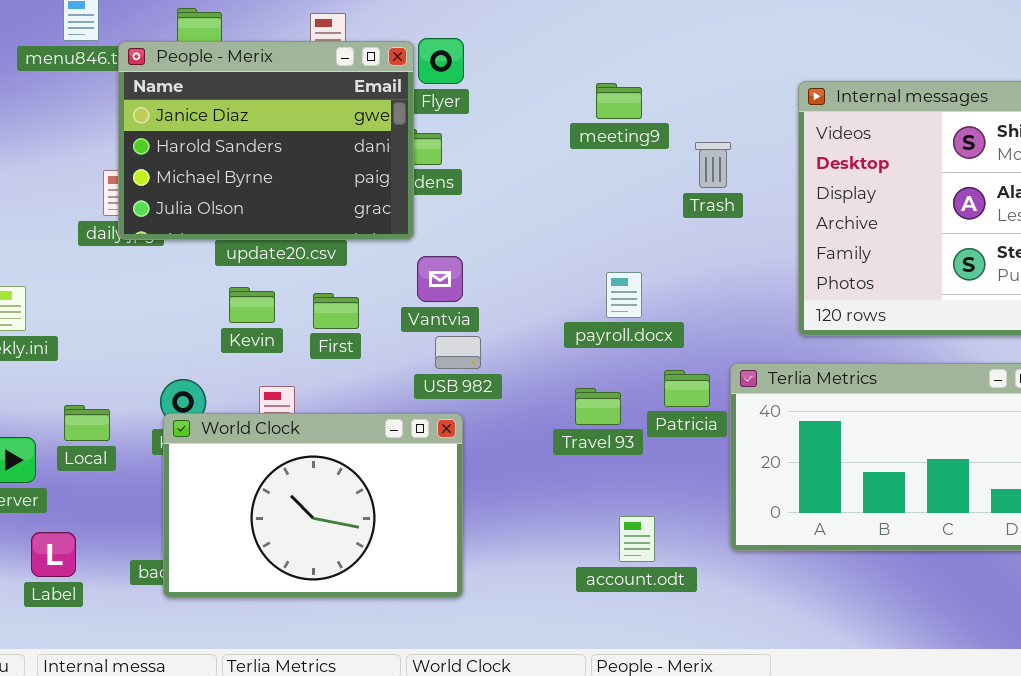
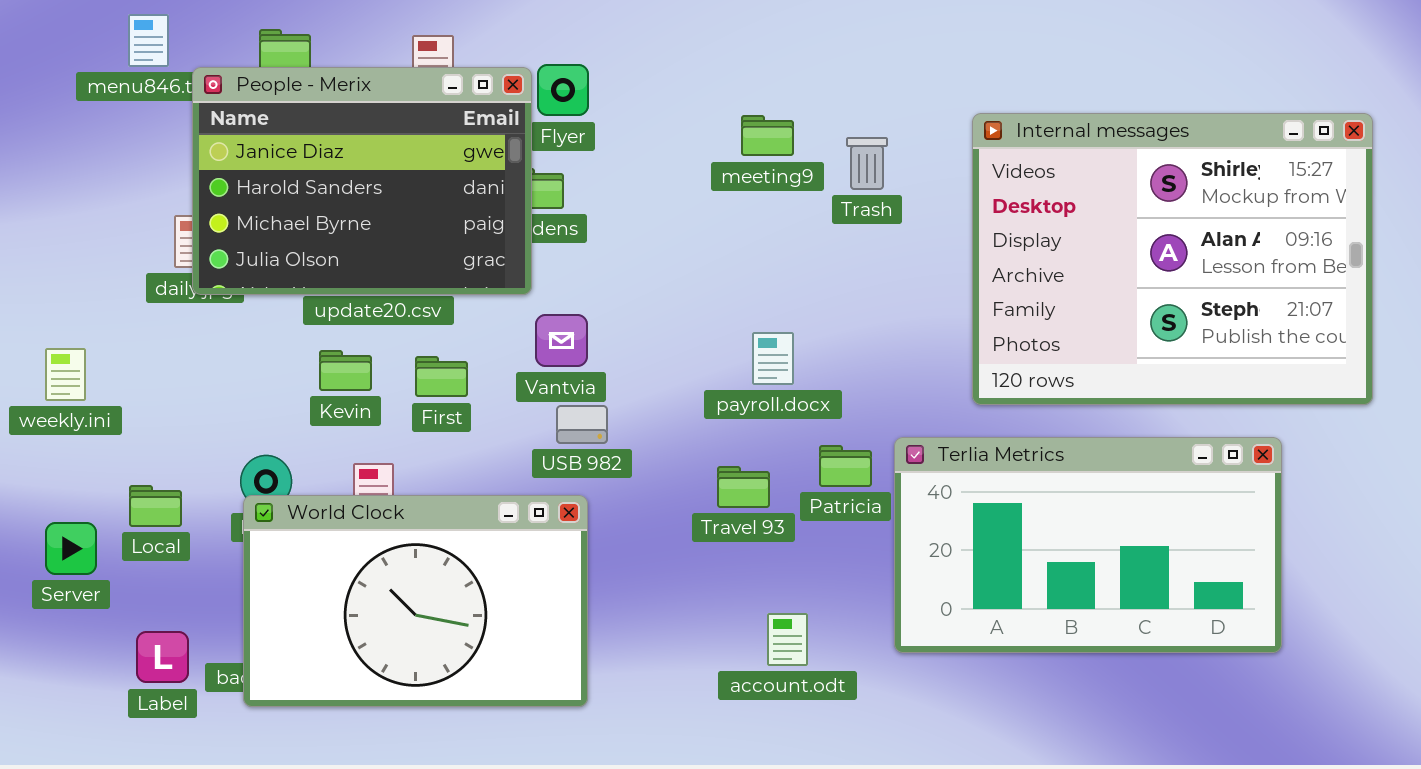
Trash: [695,142,731,188] -> [846,137,888,190], moved
Label: [31,532,76,577] -> [136,631,189,683], moved

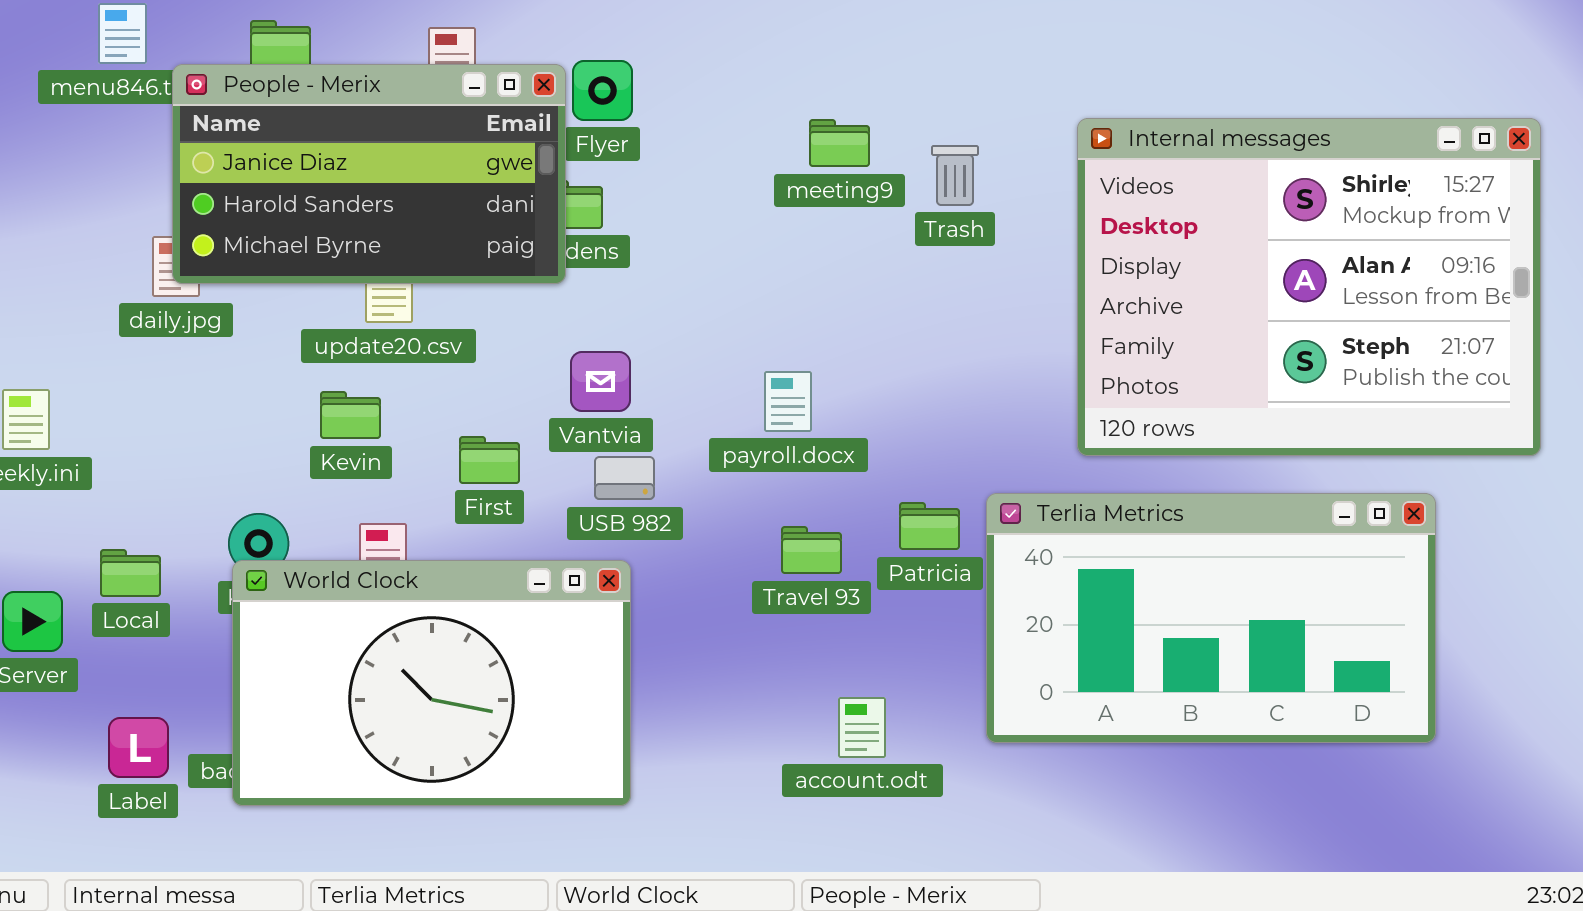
People - Merix: [192,67,532,295] -> [172,64,566,284], resized
payroll.docx: [752,332,794,385] -> [764,371,812,432], moved
First: [415,356,468,397] -> [459,436,520,484], moved

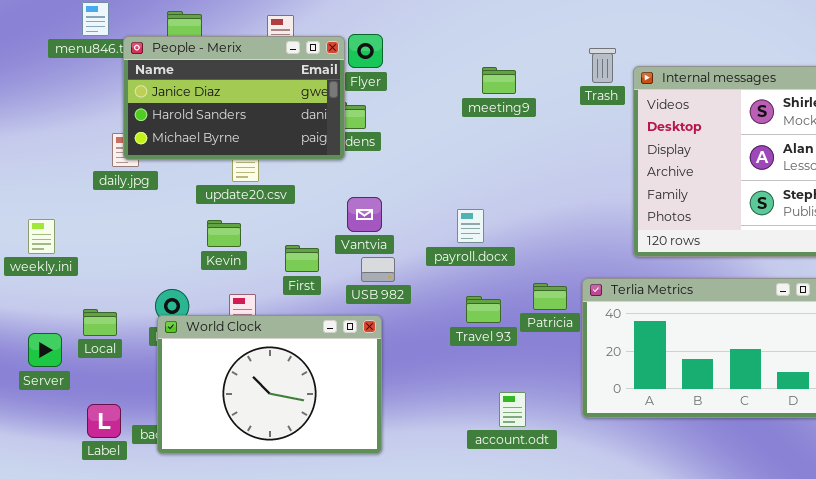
Trash: [931,145,979,206] -> [589,48,616,83], moved

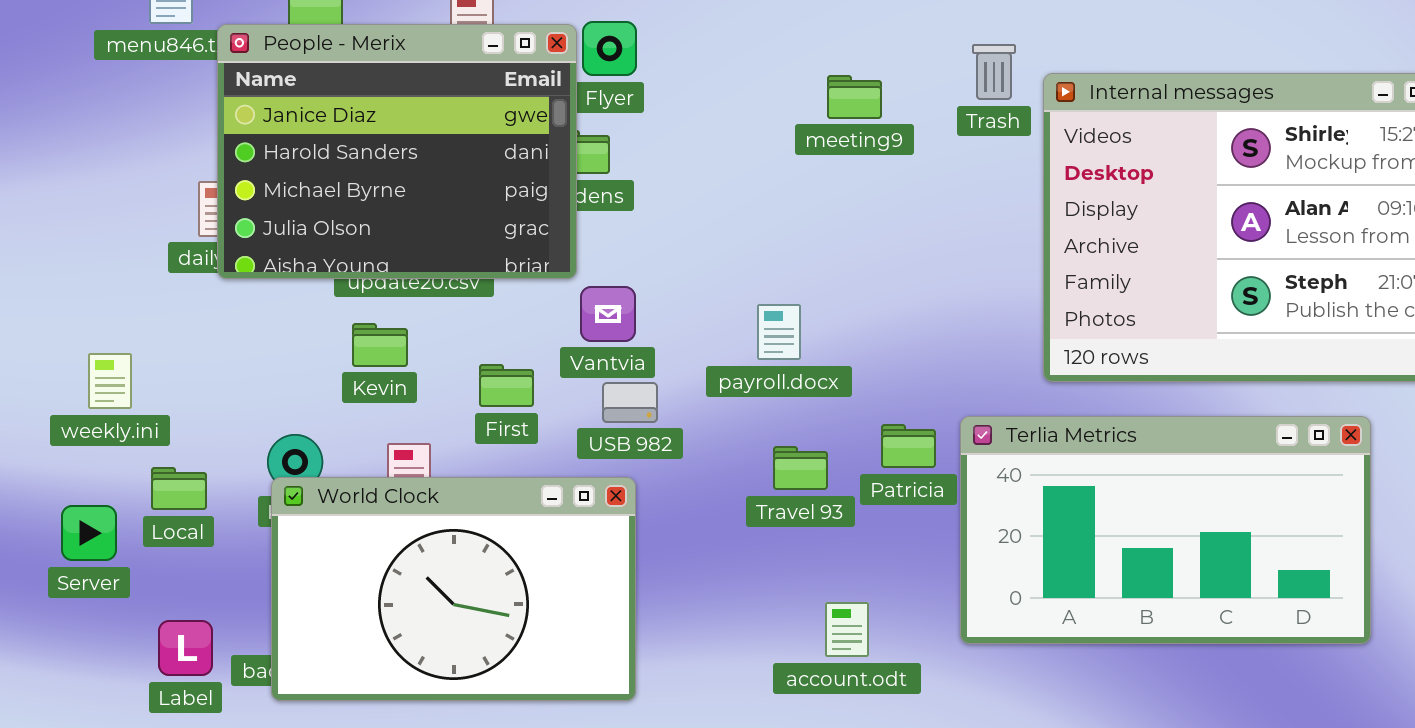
People - Merix: [123,36,345,160] -> [217,24,577,279], resized
meeting9: [482,67,516,94] -> [827,75,882,119], moved
weekly.ini: [28,219,55,254] -> [88,353,132,409], moved

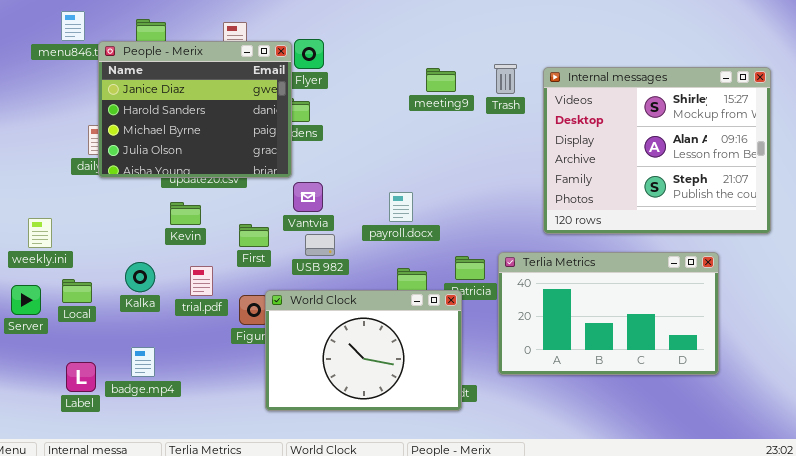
Trash: [972,44,1016,100] -> [494,64,517,94], moved
World Clock: [271,477,636,701] -> [265,290,462,411], moved
Server: [61,505,117,561] -> [11,285,41,315], moved

